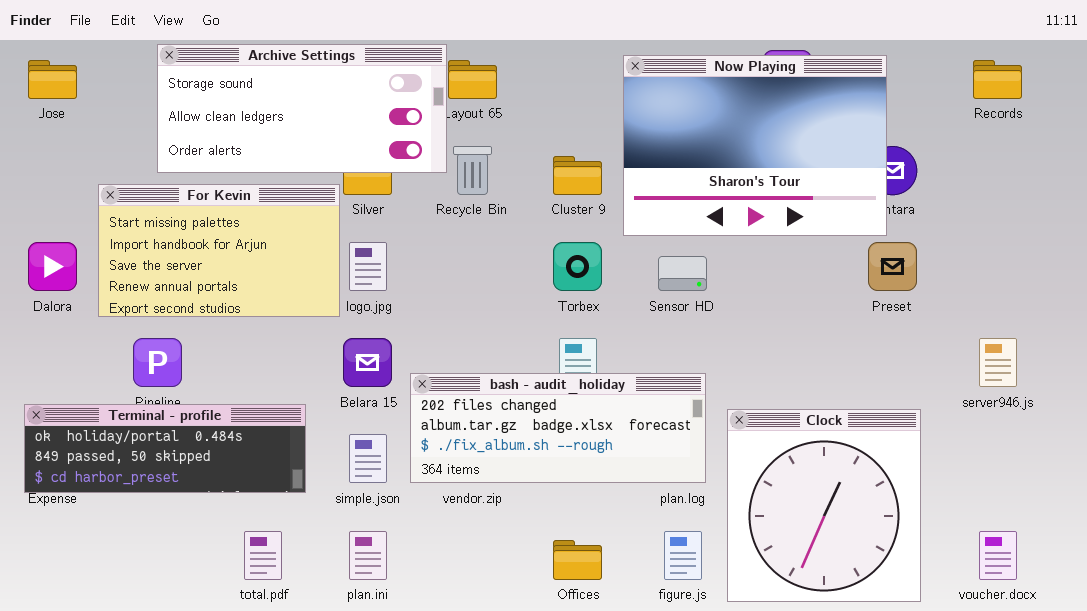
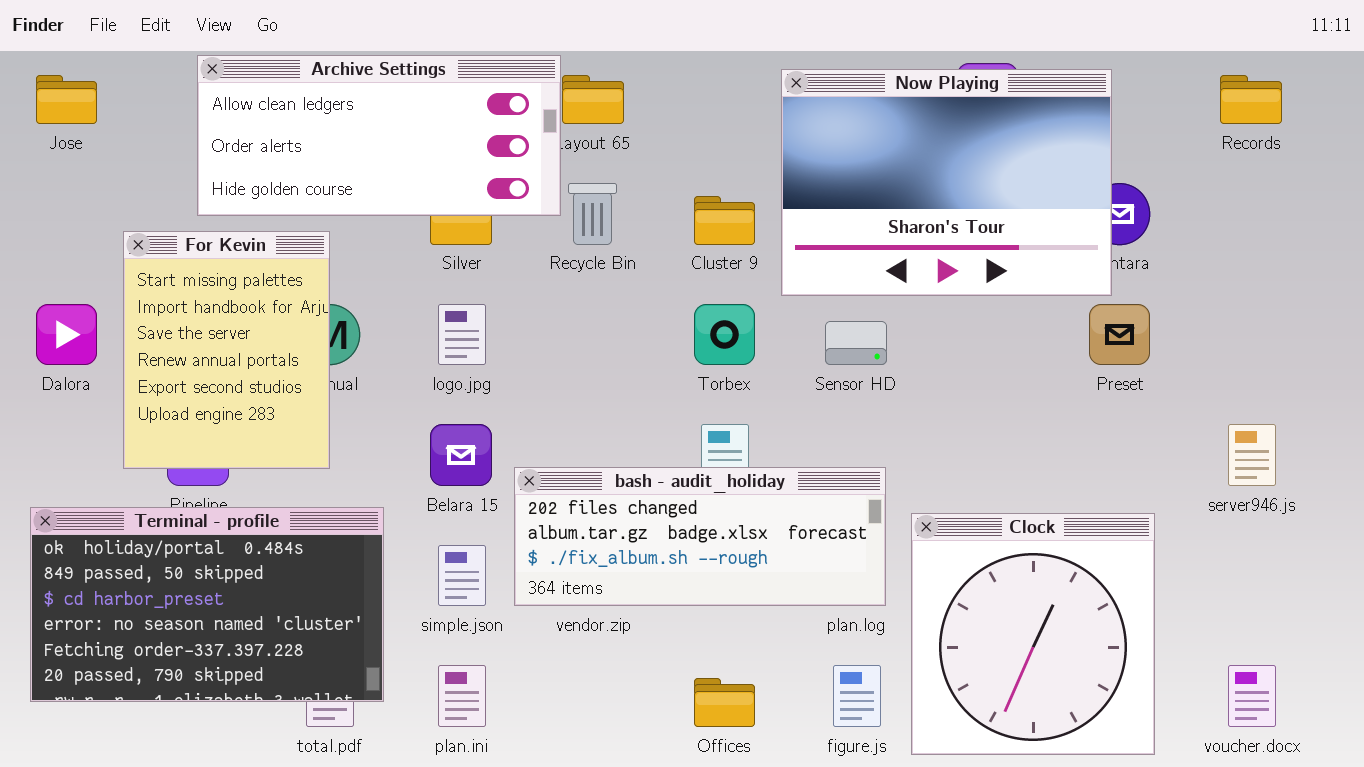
Archive Settings: [157,44,447,173] -> [197,55,561,216], scrolled down 1 row
For Kevin: [98,184,340,317] -> [123,231,330,469], resized
Terminal - profile: [24,404,306,493] -> [30,507,384,702], resized

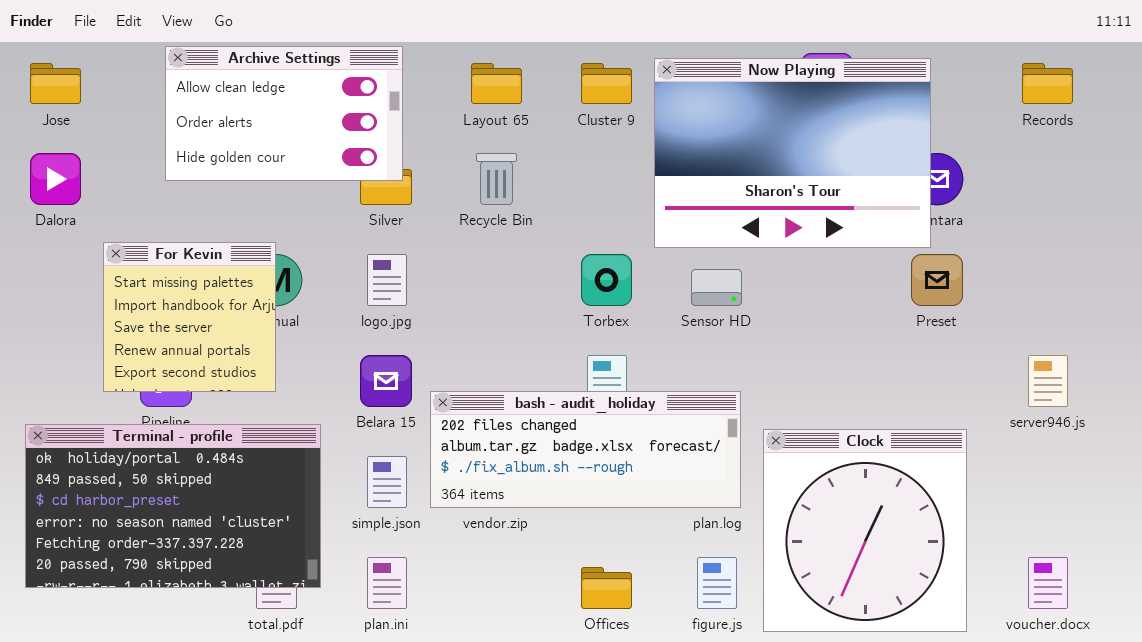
Archive Settings: [197,55,561,216] -> [165,46,403,181], resized
Cluster 9: [694,196,755,245] -> [581,63,632,104], moved
For Kevin: [123,231,330,469] -> [103,242,276,392], resized
Dalora: [36,304,97,365] -> [30,153,81,205], moved

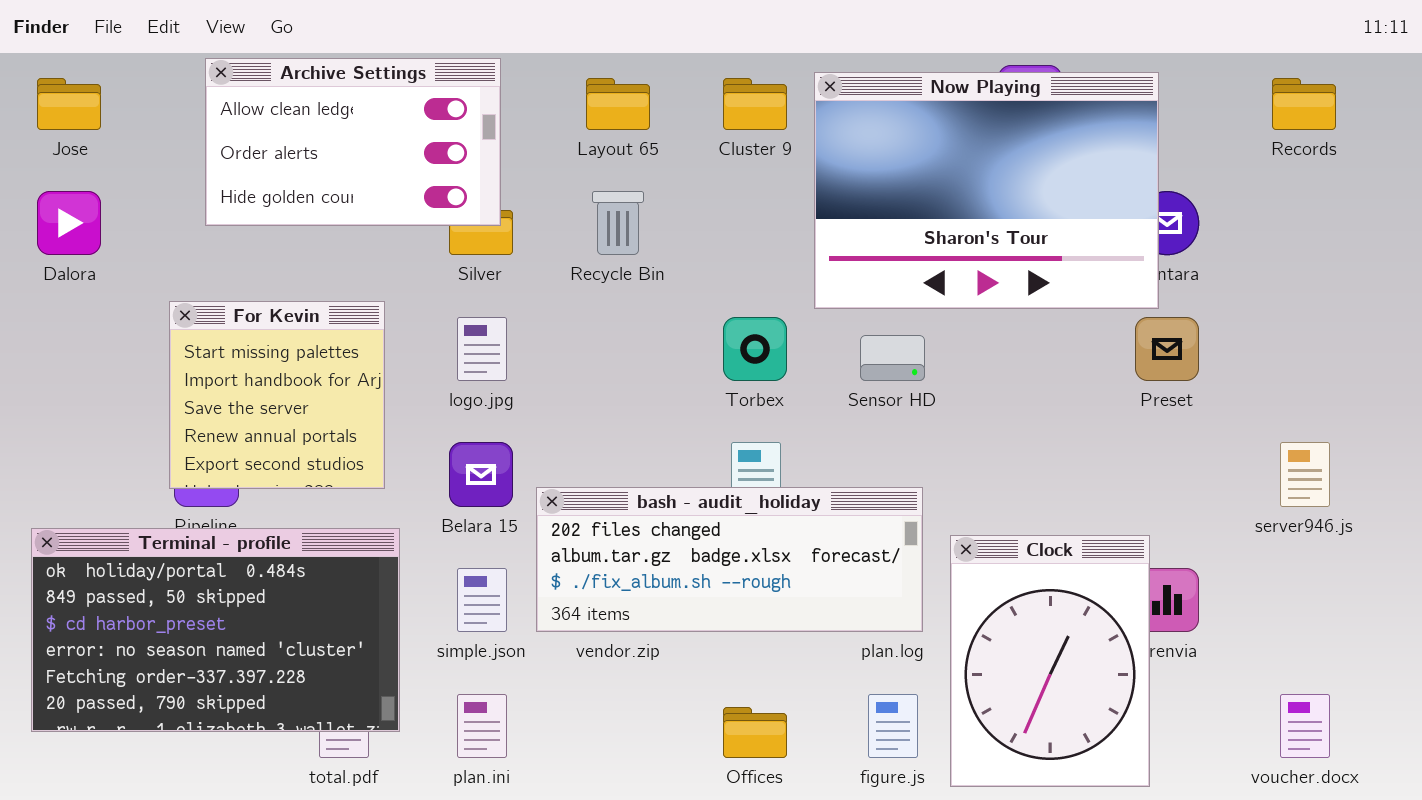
For Kevin: [103,242,276,392] -> [169,301,385,489], moved
Clock: [763,429,967,632] -> [950,535,1150,787], resized

